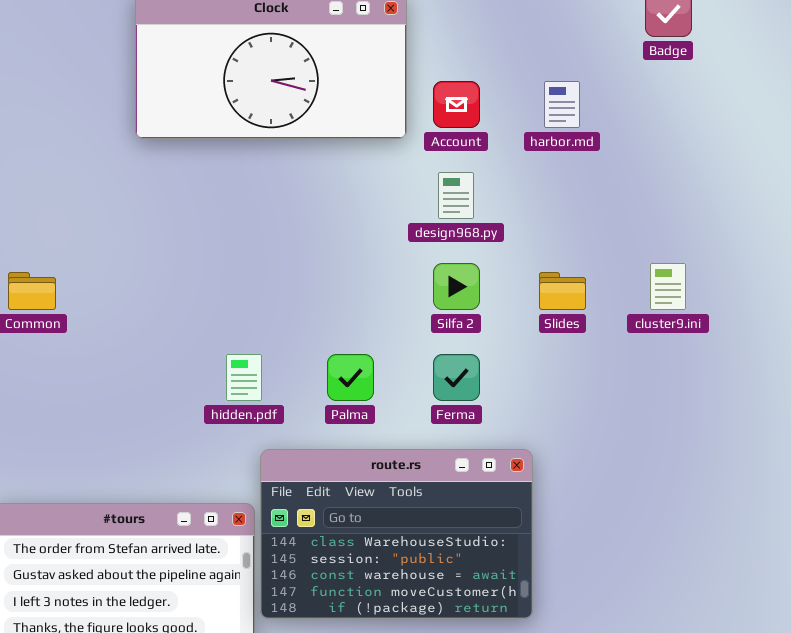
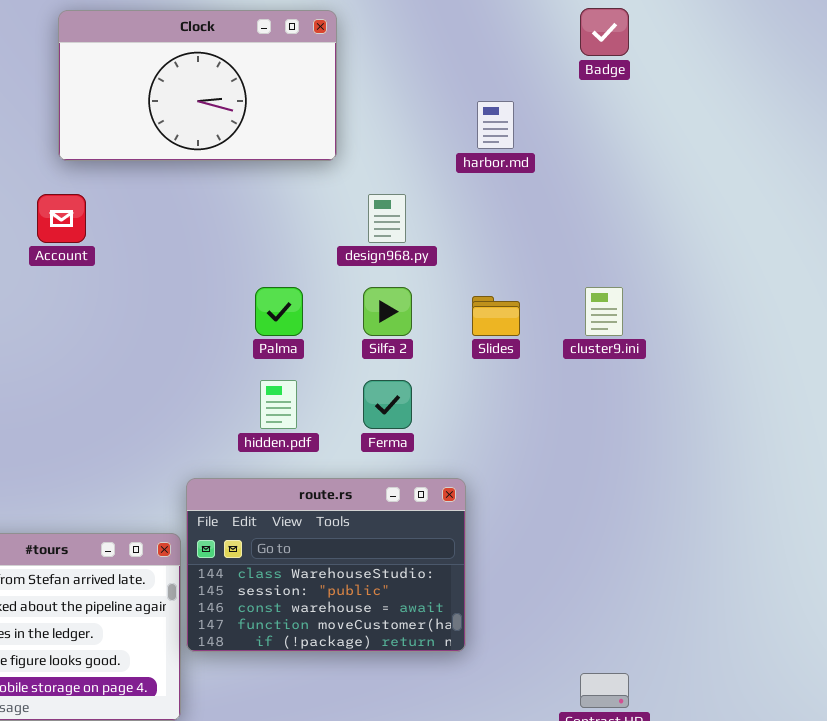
Account: [433,81,480,128] -> [37,194,86,243], moved
hidden.pdf: [226,354,262,401] -> [260,380,297,429], moved
Palma: [327,354,374,401] -> [255,287,303,336], moved

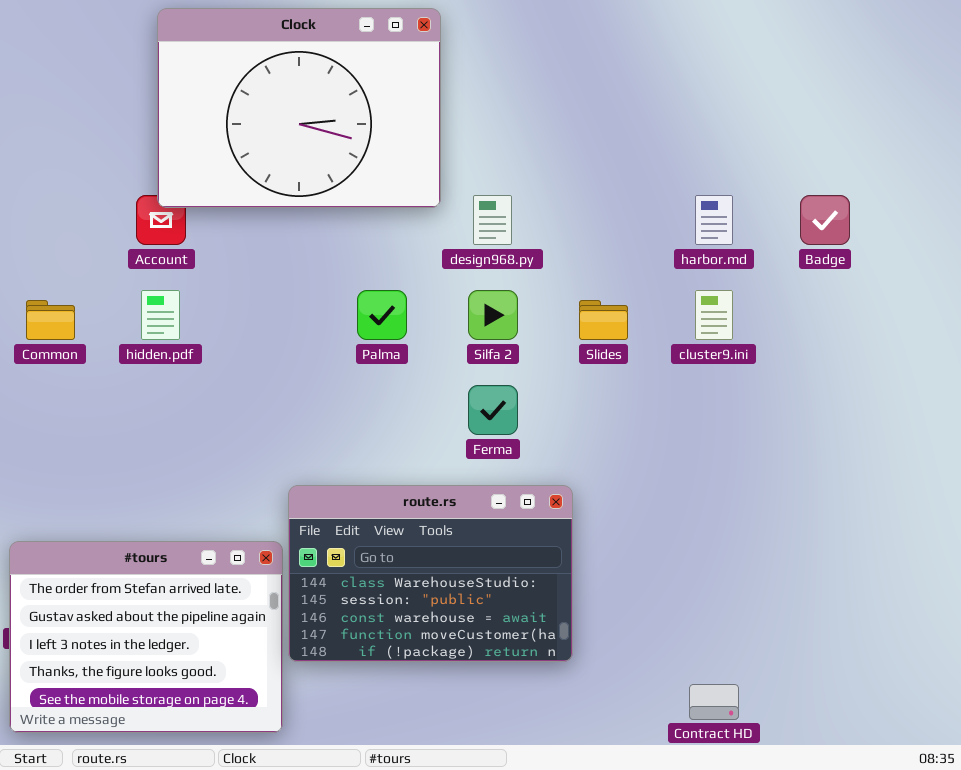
Badge: [580,8,629,56] -> [800,195,850,245], moved
Clock: [58,10,337,161] -> [157,8,441,208], resized
harbor.md: [477,101,514,149] -> [695,195,733,245], moved
hidden.pdf: [260,380,297,429] -> [141,290,180,340], moved

